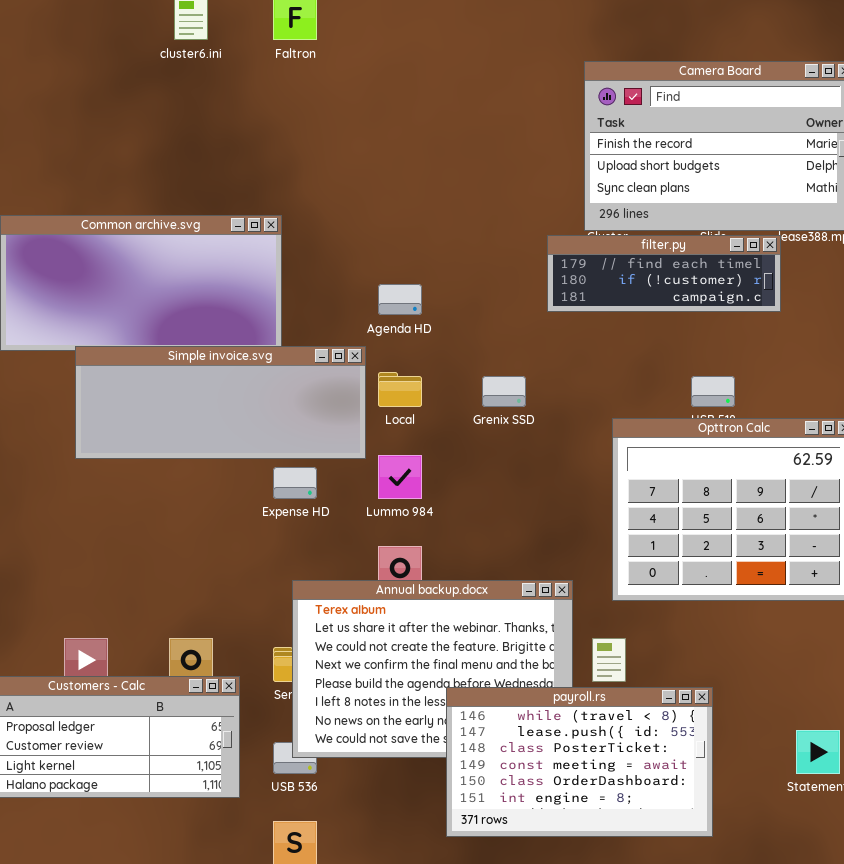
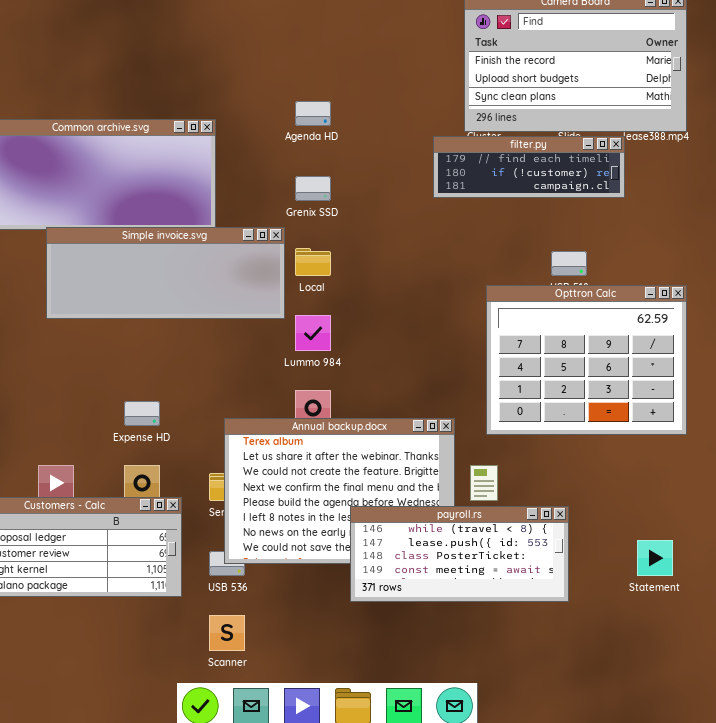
Agenda HD: [378,284,422,315] -> [295,101,331,126], moved
Grenix SSD: [482,376,526,407] -> [295,176,331,201], moved
Expense HD: [273,467,317,499] -> [124,401,160,426], moved
payroll.rs: [446,687,713,837] -> [350,506,569,602], resized

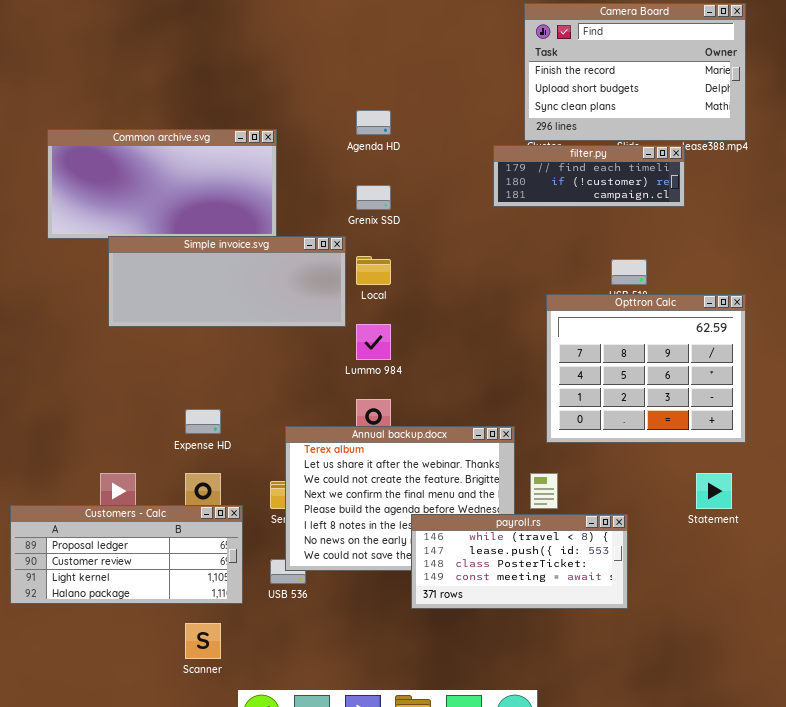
Statement: [637,540,673,576] -> [696,473,732,509], moved
Scanner: [209,615,245,651] -> [185,623,221,659], moved

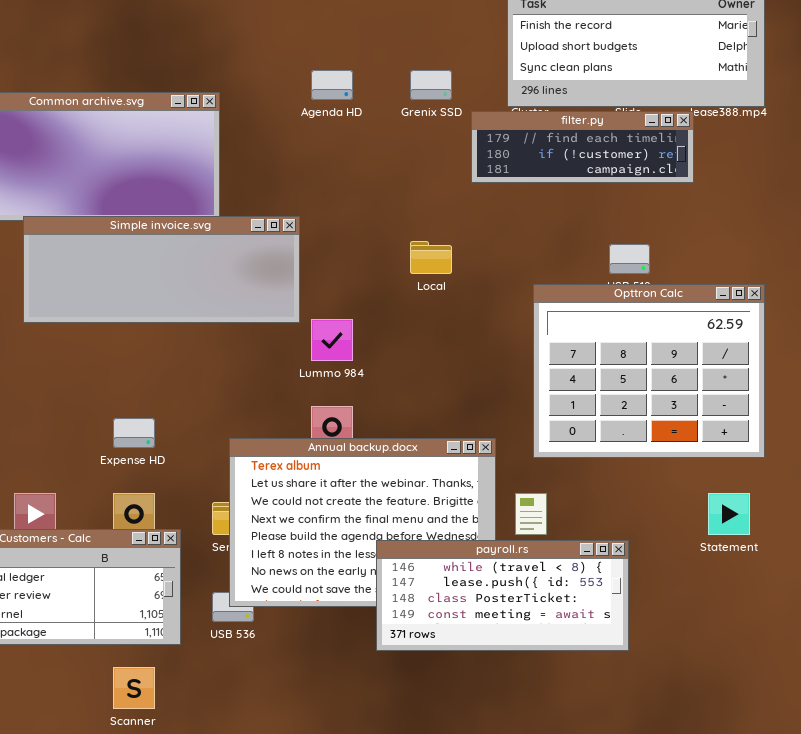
Grenix SSD: [356,185,391,210] -> [410,70,452,100], moved
Local: [356,256,391,285] -> [410,241,452,274], moved

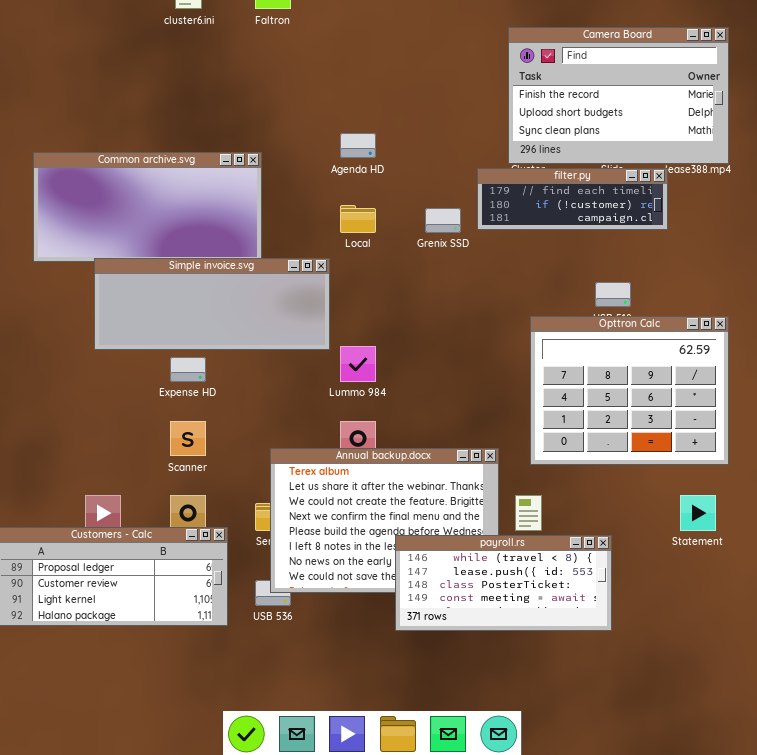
Grenix SSD: [410,70,452,100] -> [425,208,461,233], moved
Local: [410,241,452,274] -> [340,205,376,233], moved
Expense HD: [113,418,155,448] -> [170,357,206,382], moved
Scanner: [113,667,155,709] -> [170,421,206,456], moved

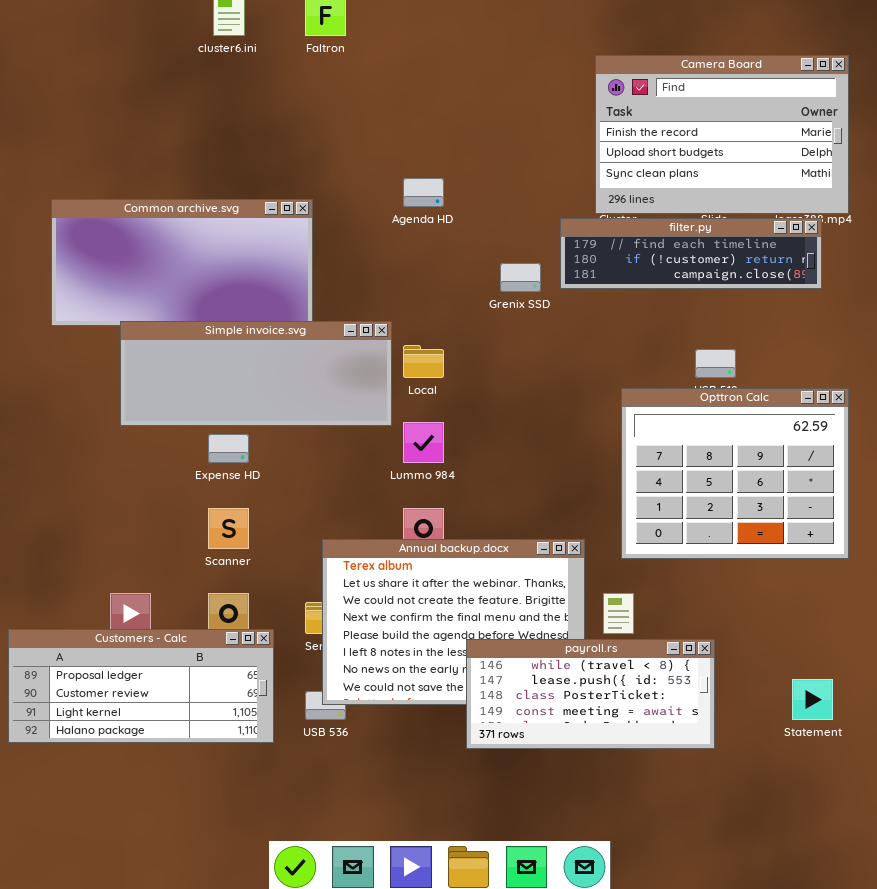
filter.py: [477,168,668,230] -> [560,218,822,289], resized
Local: [340,205,376,233] -> [403,345,444,378], moved
Statement: [680,495,716,531] -> [792,679,833,720], moved

